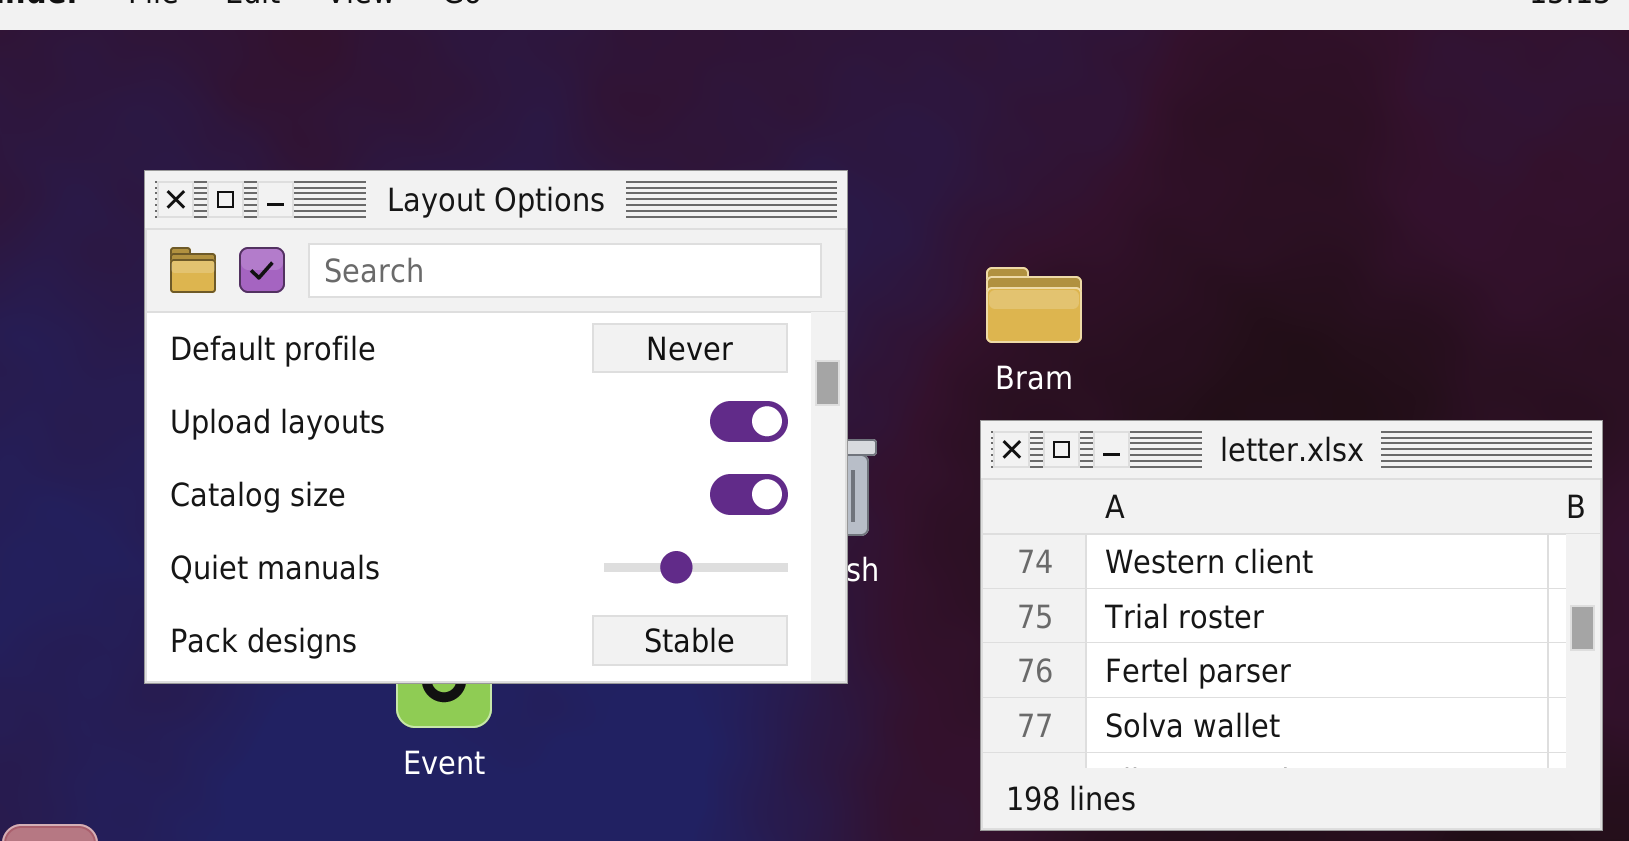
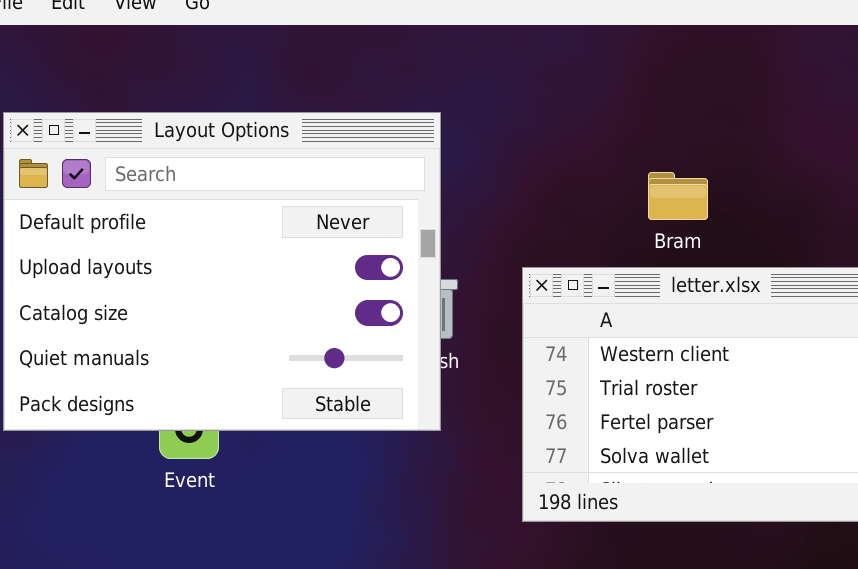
Bram: [986,267,1082,343] -> [648,172,708,220], moved

